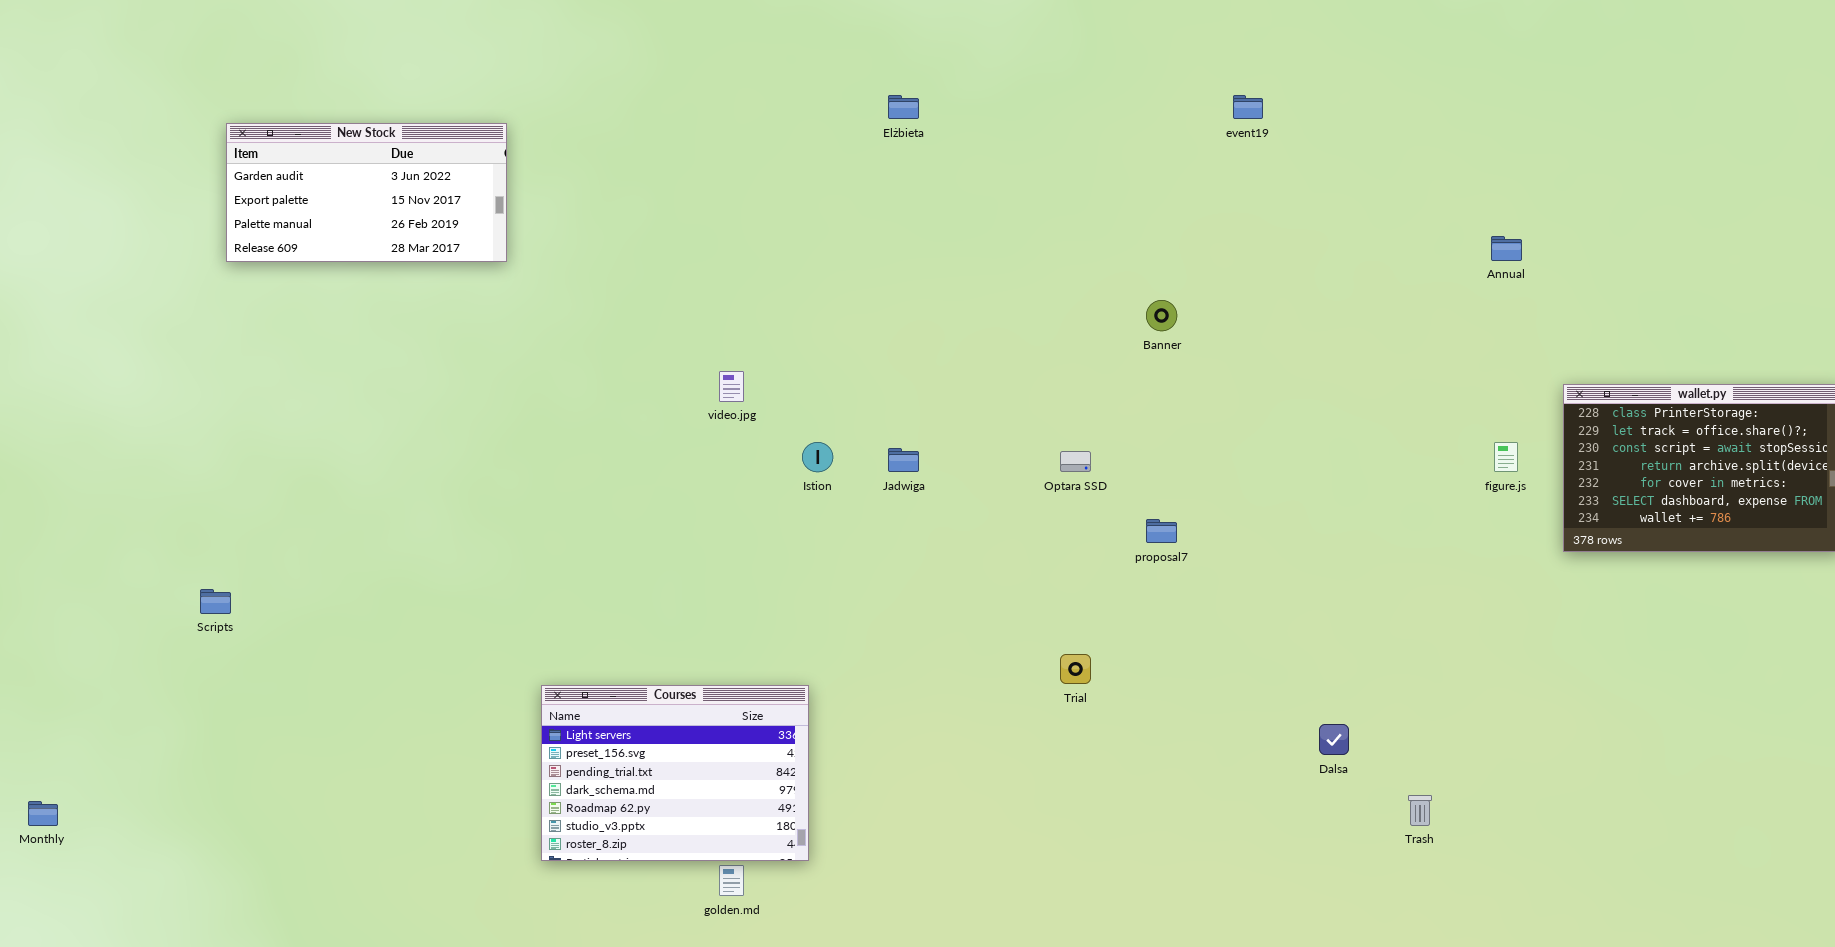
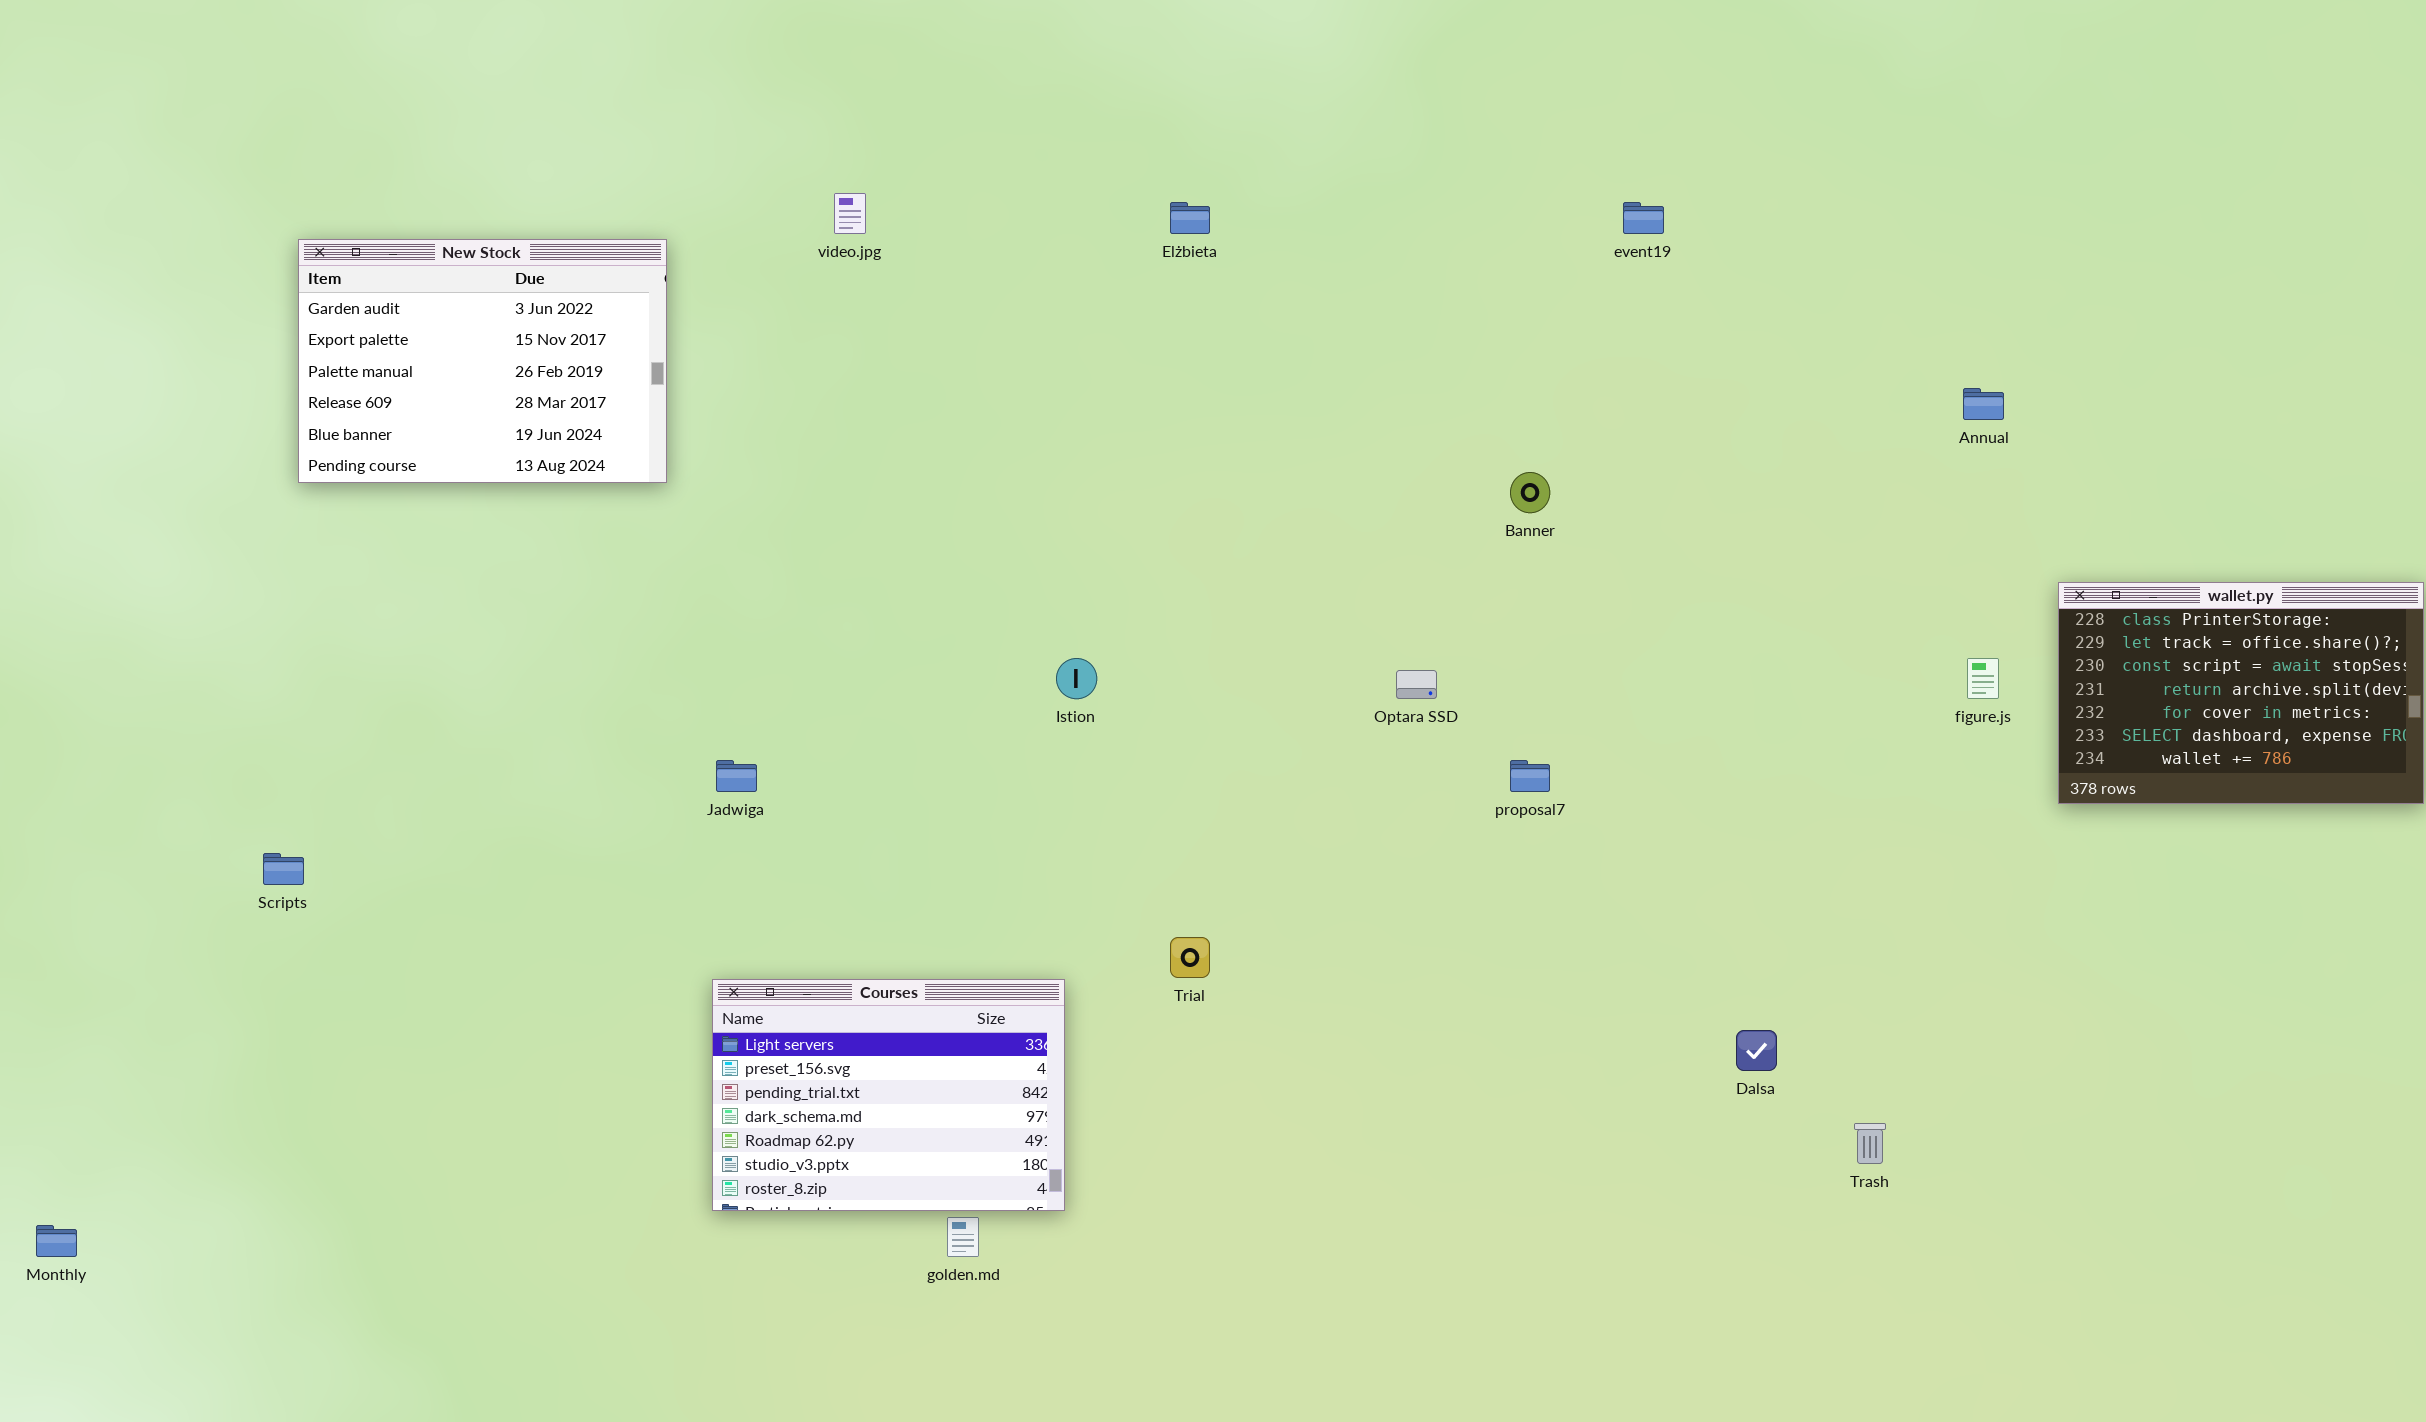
New Stock: [226,123,507,262] -> [298,239,667,483], resized
video.jpg: [719,371,744,402] -> [834,193,866,234], moved
Jadwiga: [888,448,919,472] -> [716,760,757,792], moved
Trial: [1060,654,1091,684] -> [1170,937,1210,978], moved
Monthly: [28,801,58,826] -> [36,1225,77,1257], moved

